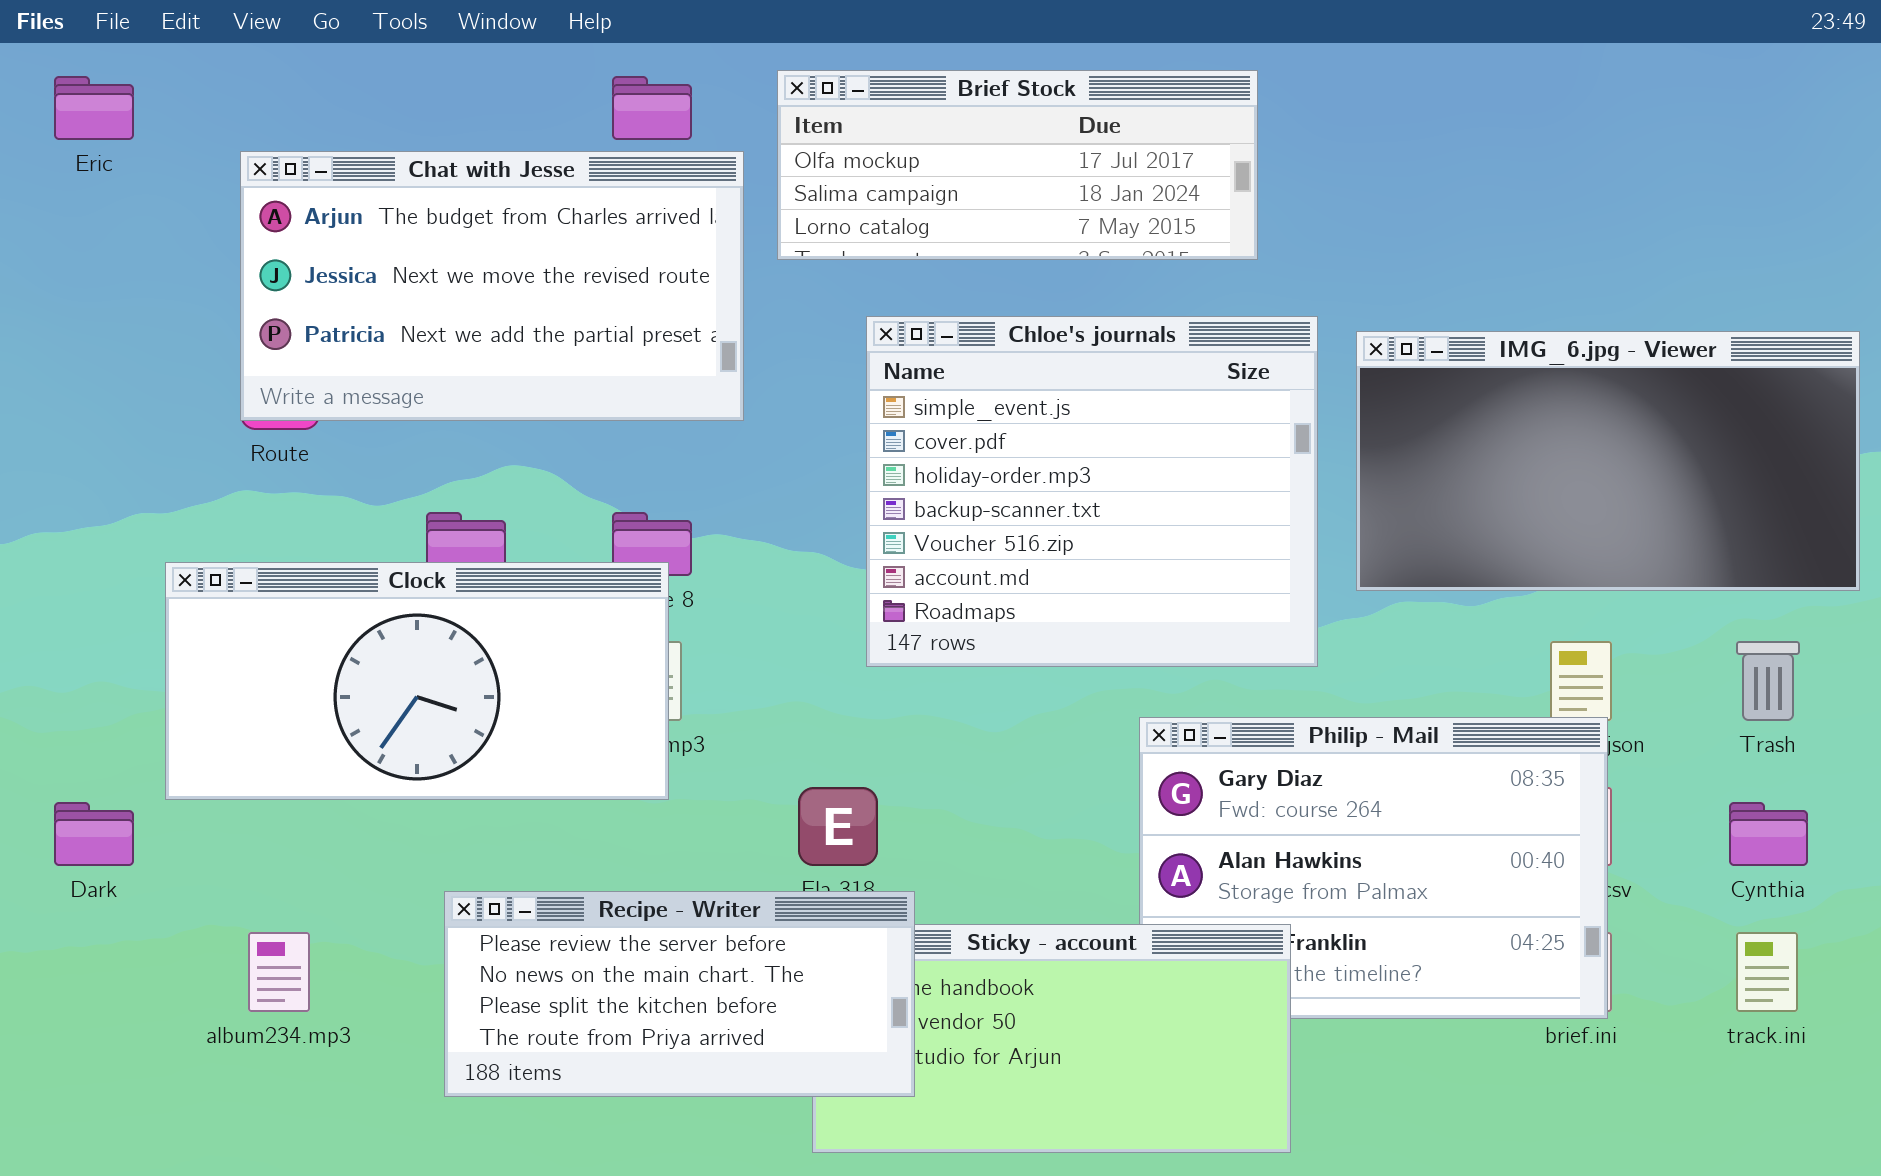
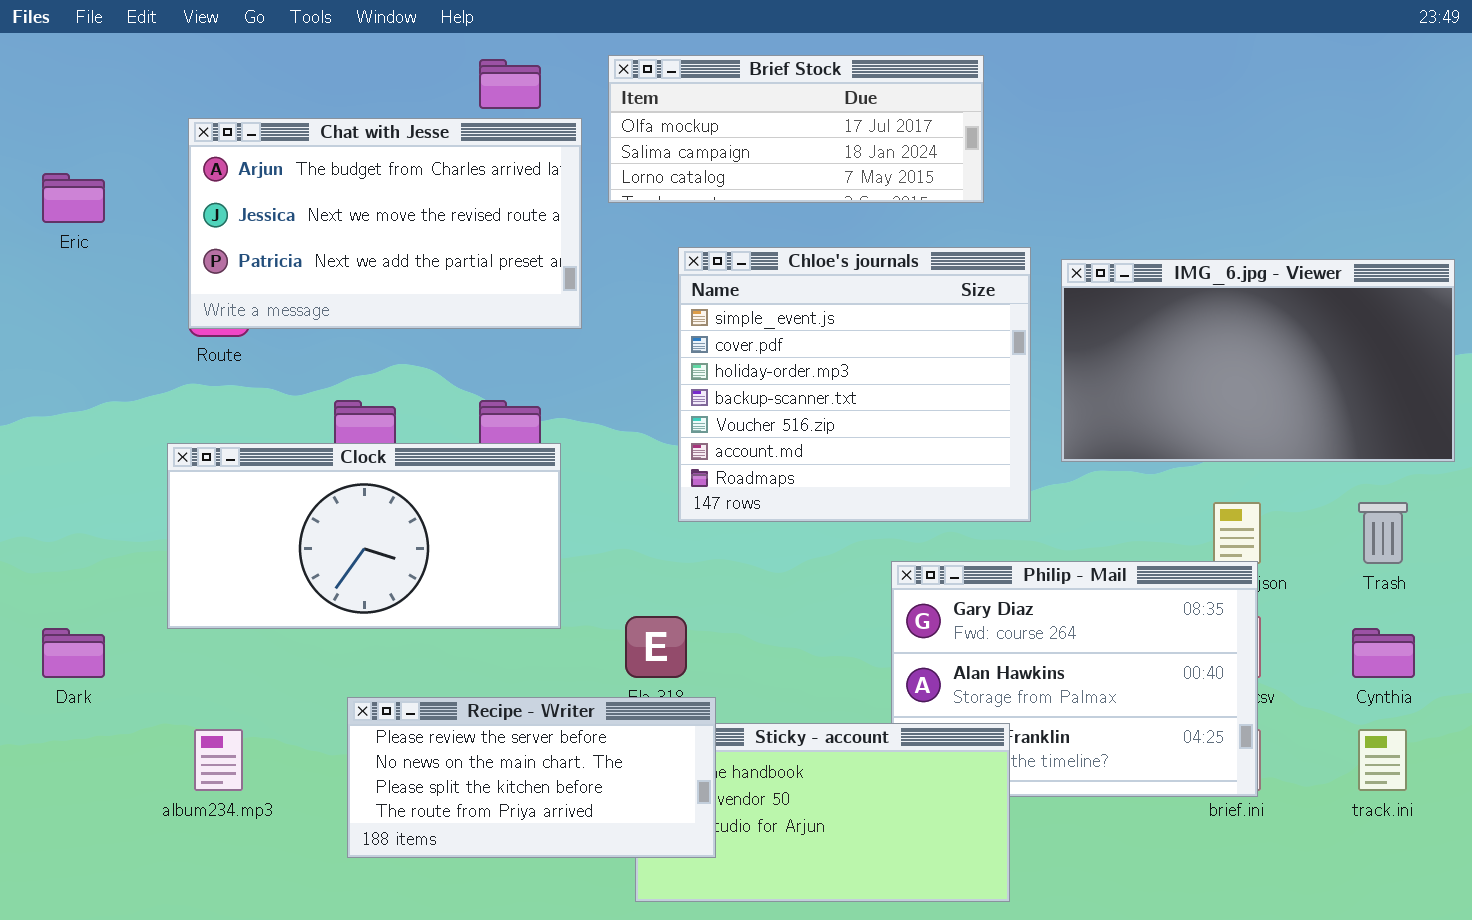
Eric: [54,76,134,140] -> [42,173,105,223], moved
Clock: [165,562,669,800] -> [167,443,561,629], moved

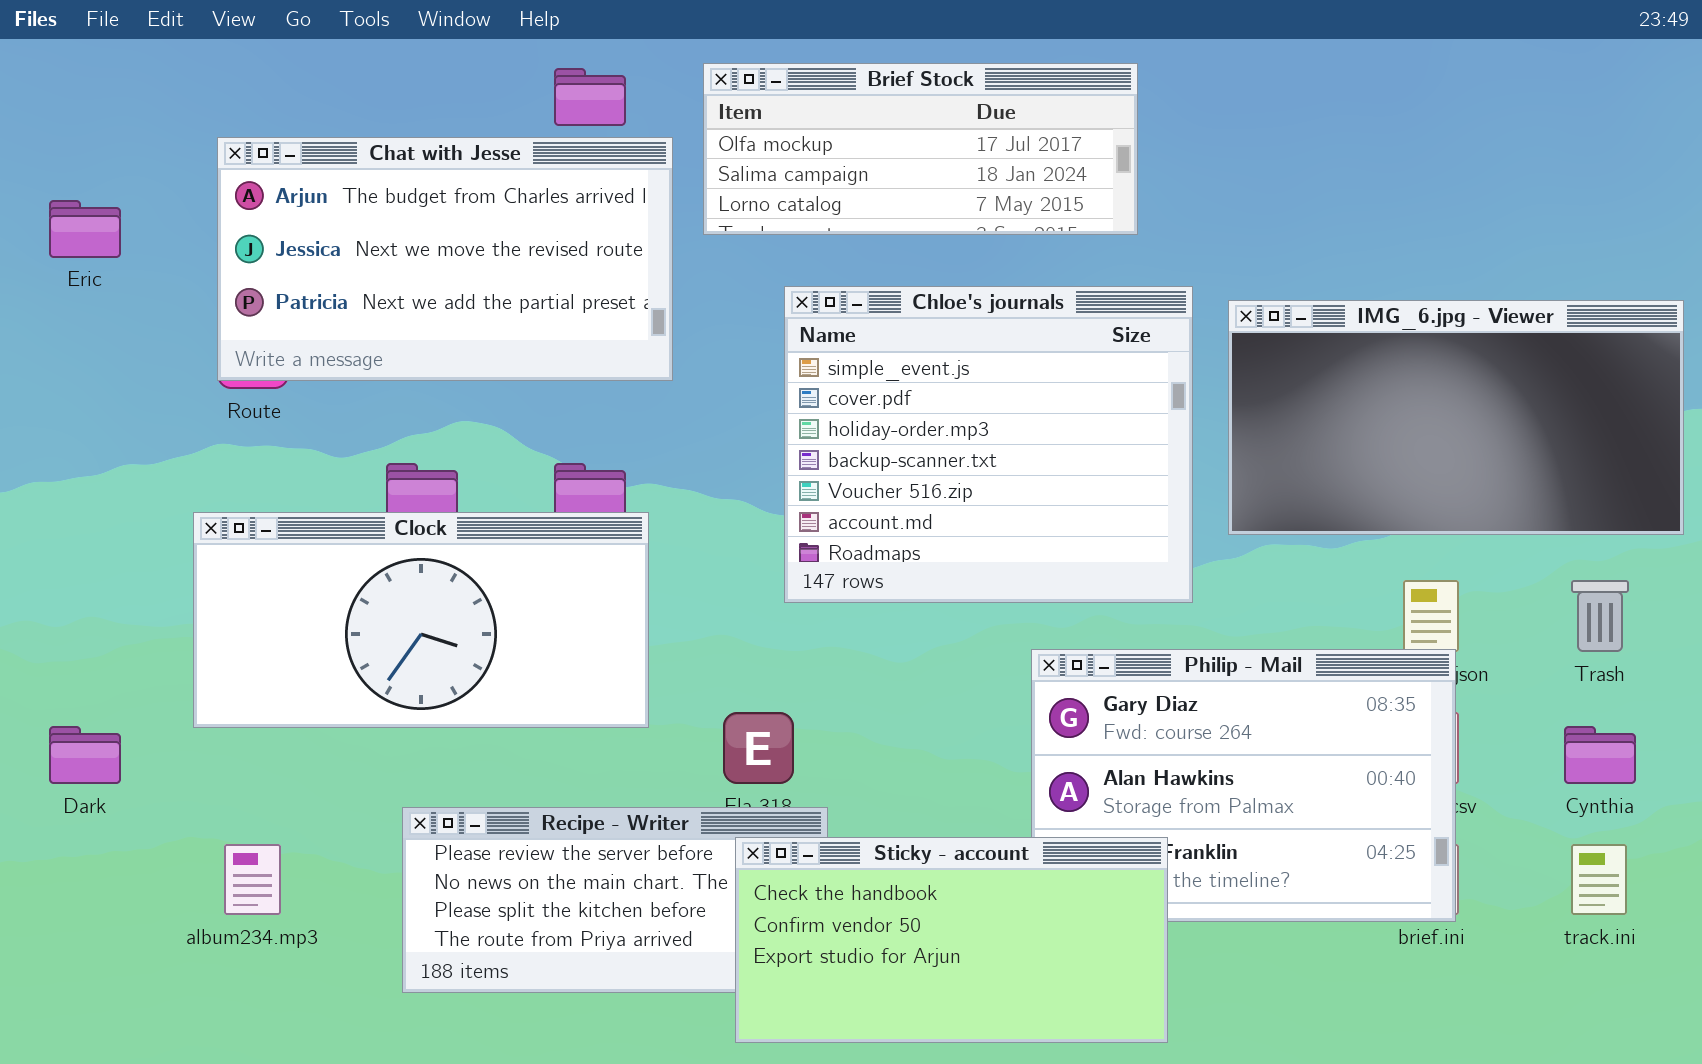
Sticky - account: [635,723,1010,902] -> [735,837,1168,1043], raised

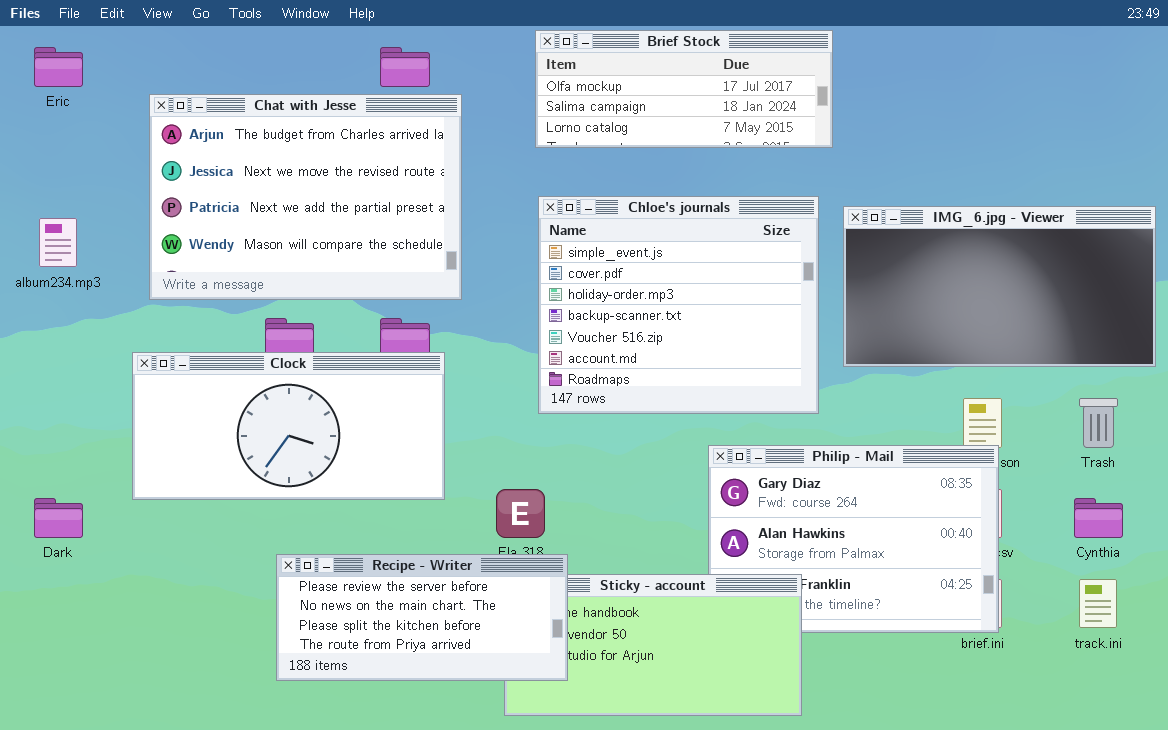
Brief Stock: [703,63,1138,235] -> [535,30,833,148], moved
Chat with Jesse: [217,137,673,381] -> [149,94,462,300], resized
Eric: [49,200,121,258] -> [34,47,83,87], moved
Recipe - Writer: [402,807,828,993] -> [276,554,568,681], raised
album234.mp3: [224,844,281,915] -> [39,218,77,267], moved

